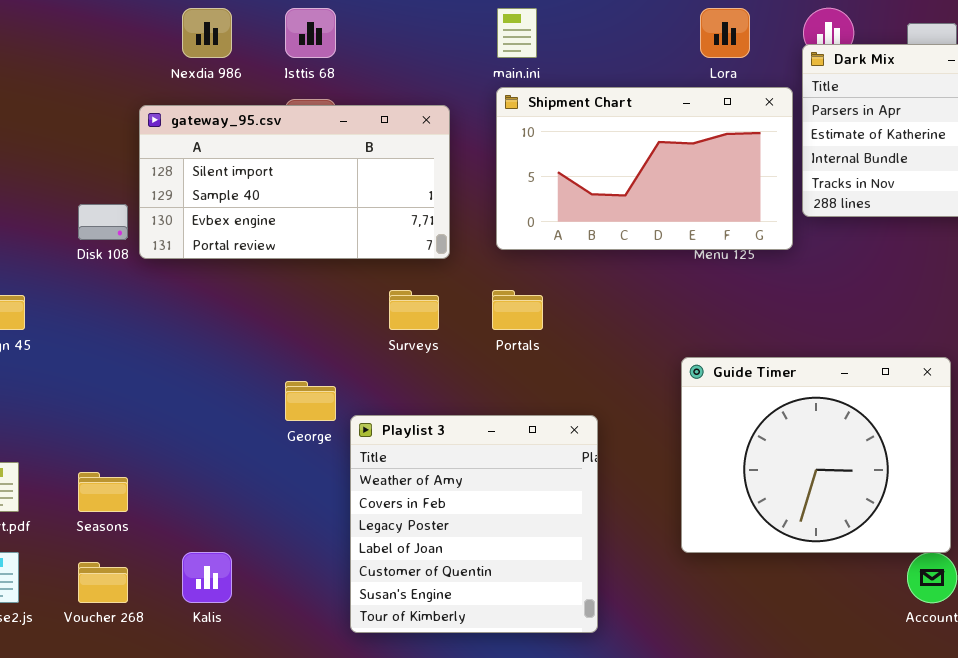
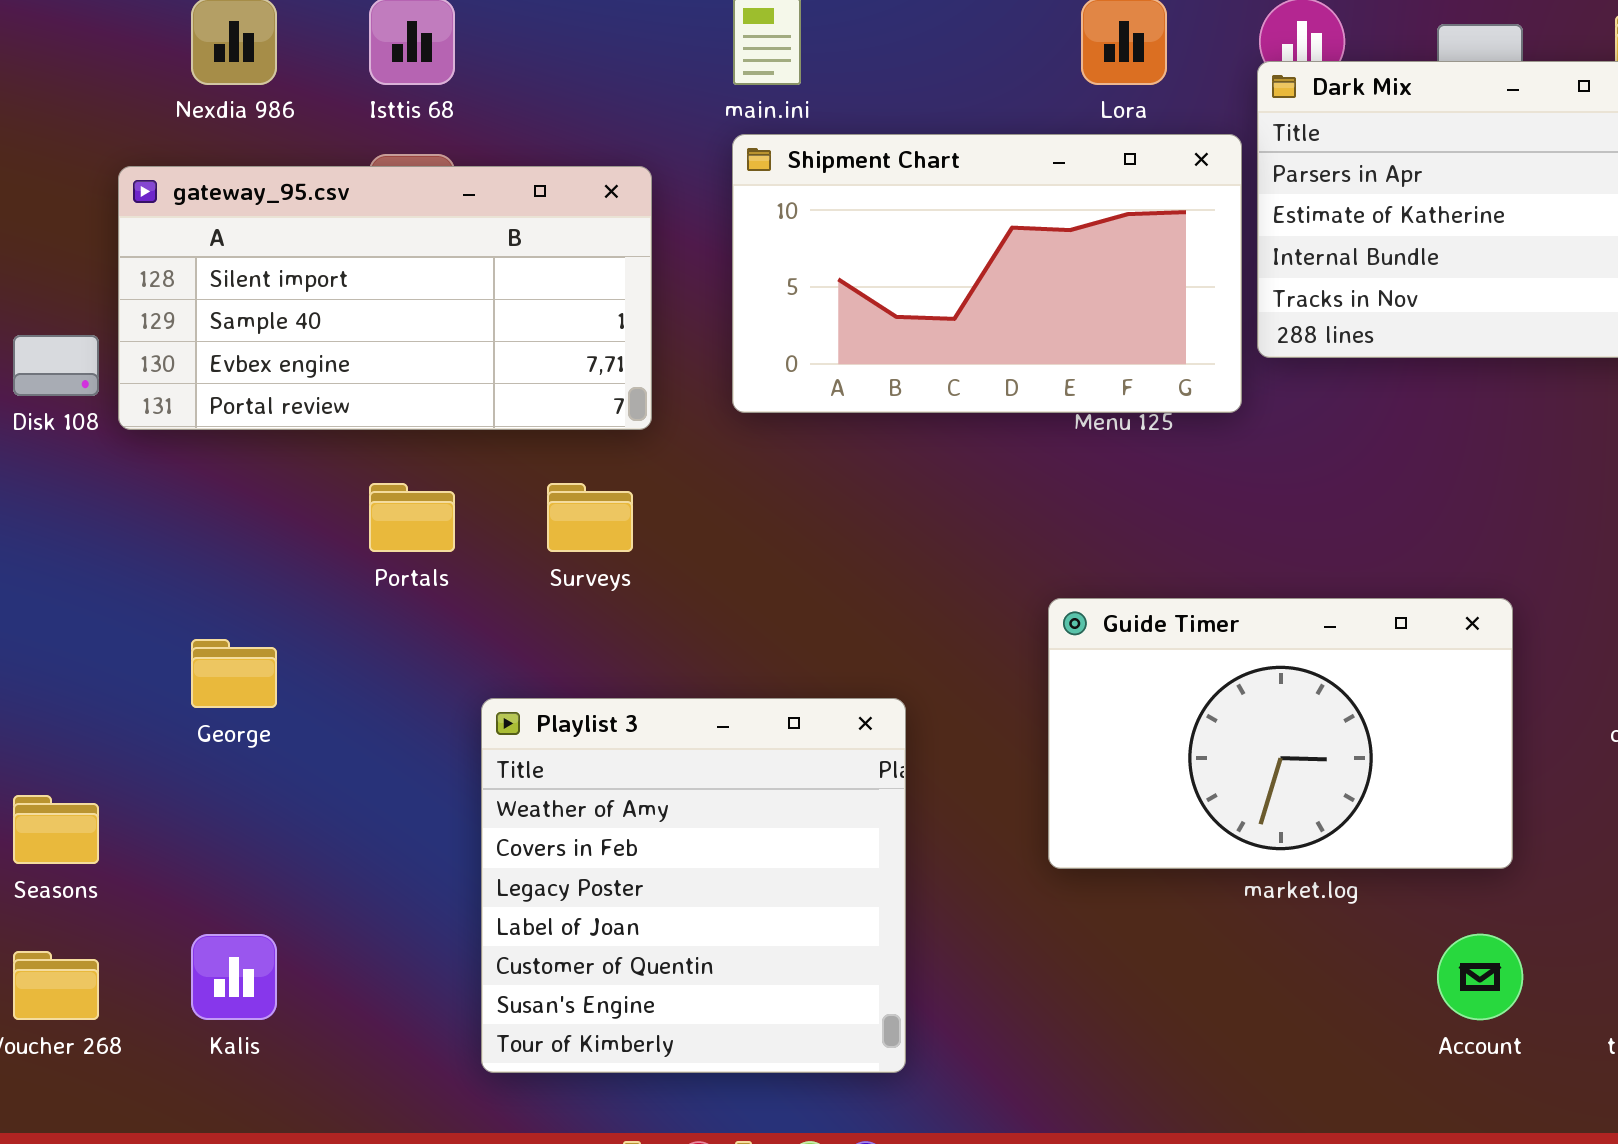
Portals: [492,290,543,330] -> [369,483,455,552], moved
Guide Timer: [681,357,951,553] -> [1048,598,1513,869], resized
George: [285,381,336,421] -> [191,639,277,708], moved

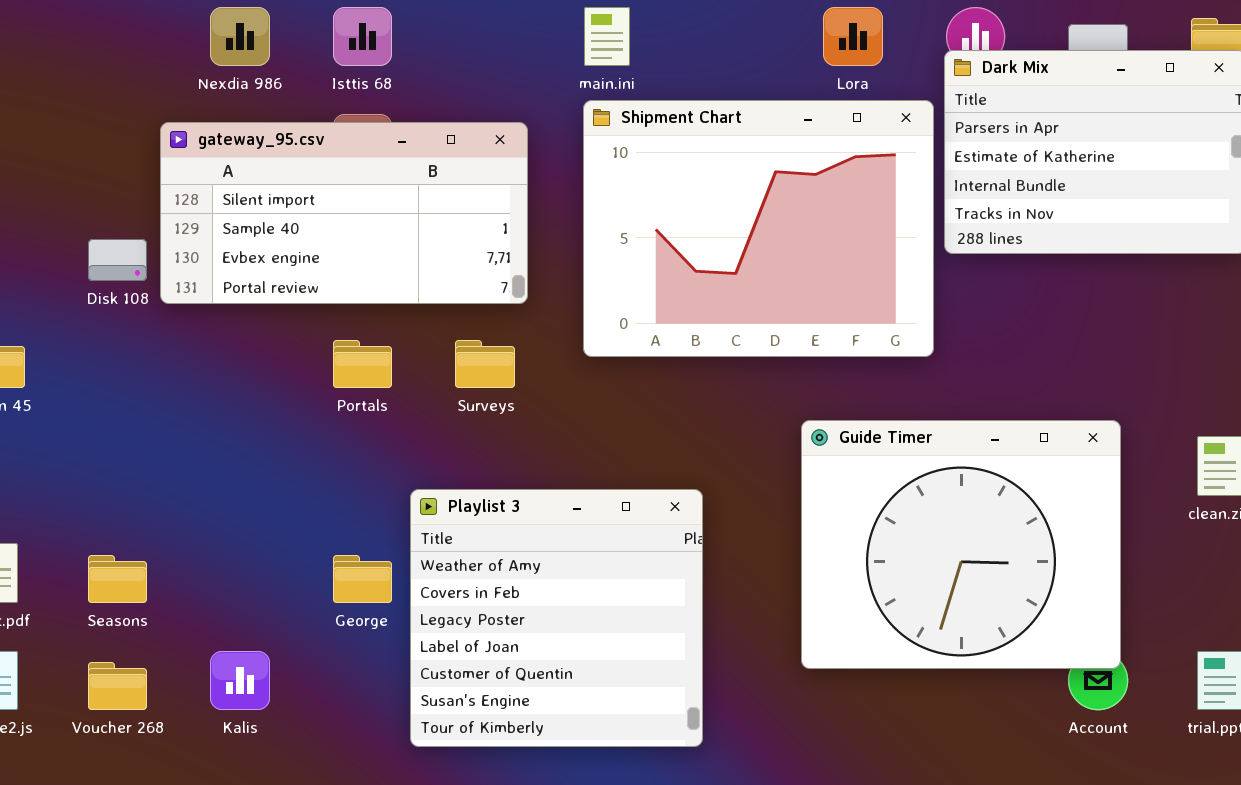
Shipment Chart: [732,134,1242,413] -> [583,100,934,357], resized
Guide Timer: [1048,598,1513,869] -> [801,420,1121,669], resized
George: [191,639,277,708] -> [333,555,392,603], moved

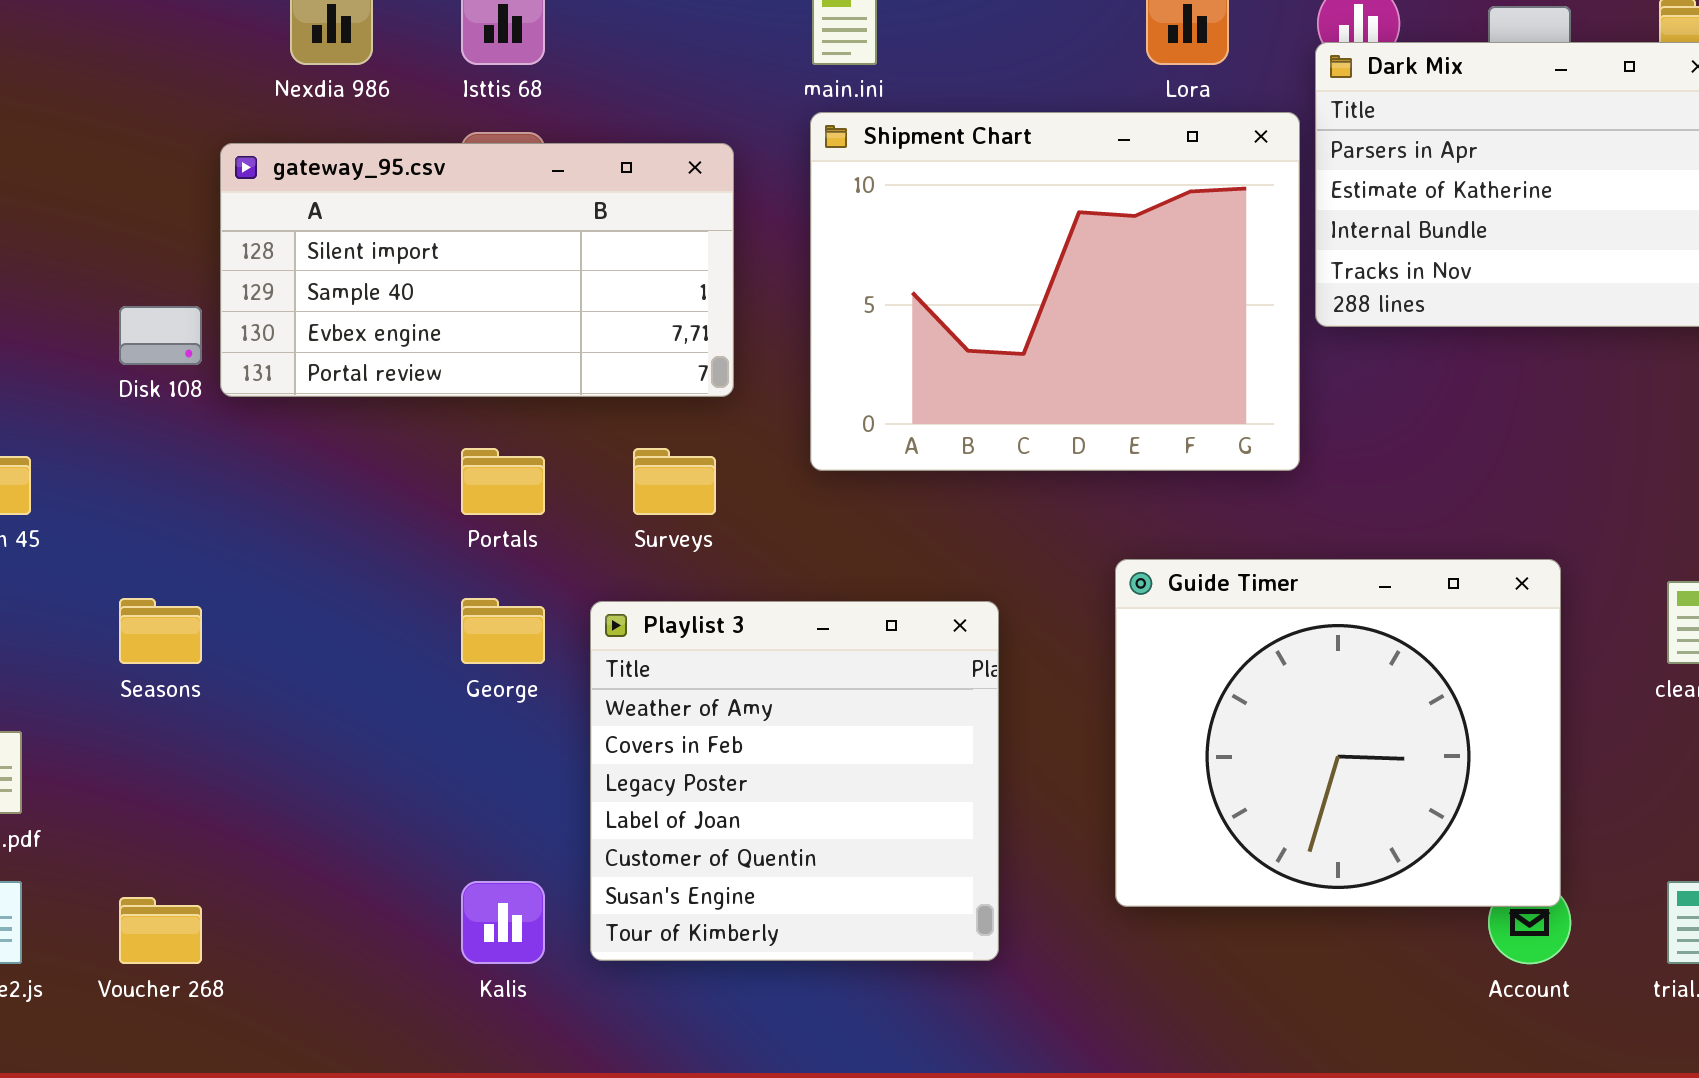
Playlist 3: [410,489,703,747] -> [590,601,999,961], moved
Seasons: [88,555,147,603] -> [119,598,202,664], moved
George: [333,555,392,603] -> [461,598,545,664], moved
Kalis: [210,651,270,710] -> [461,881,545,964], moved

